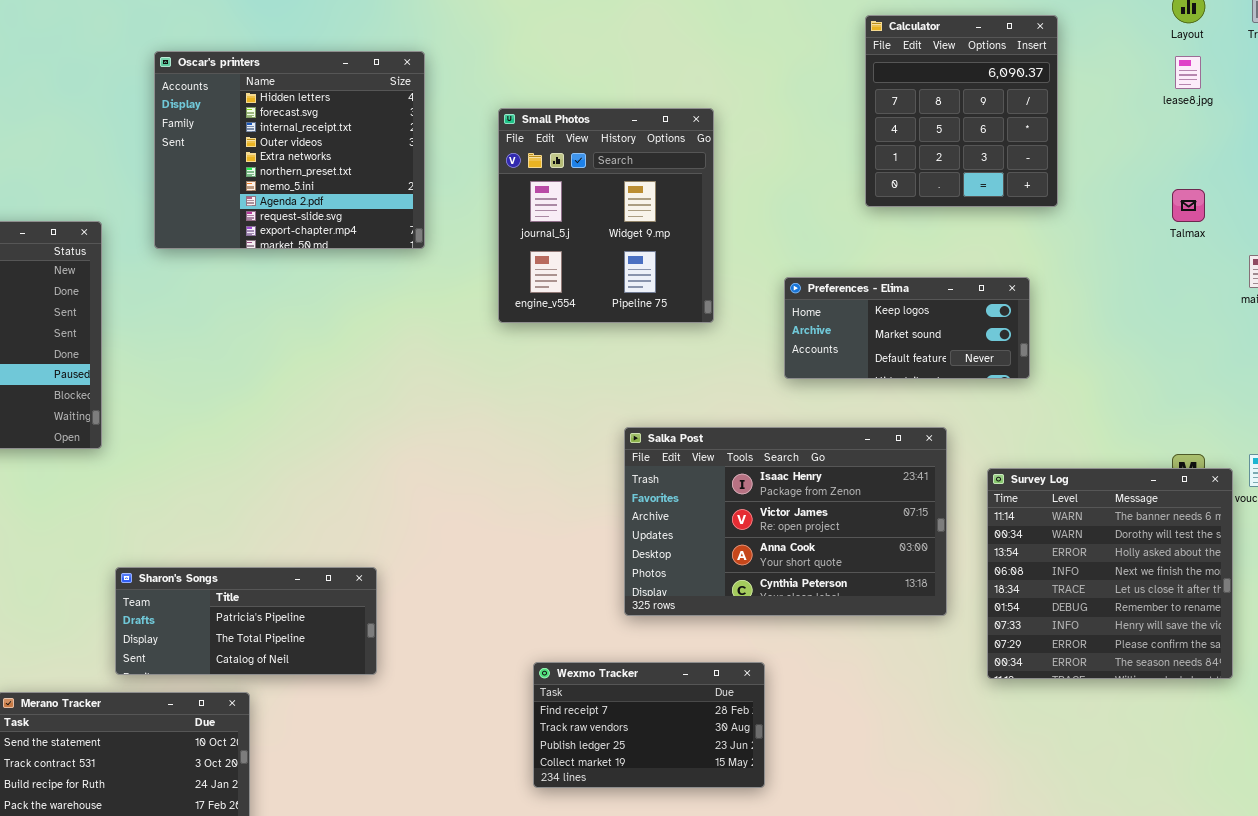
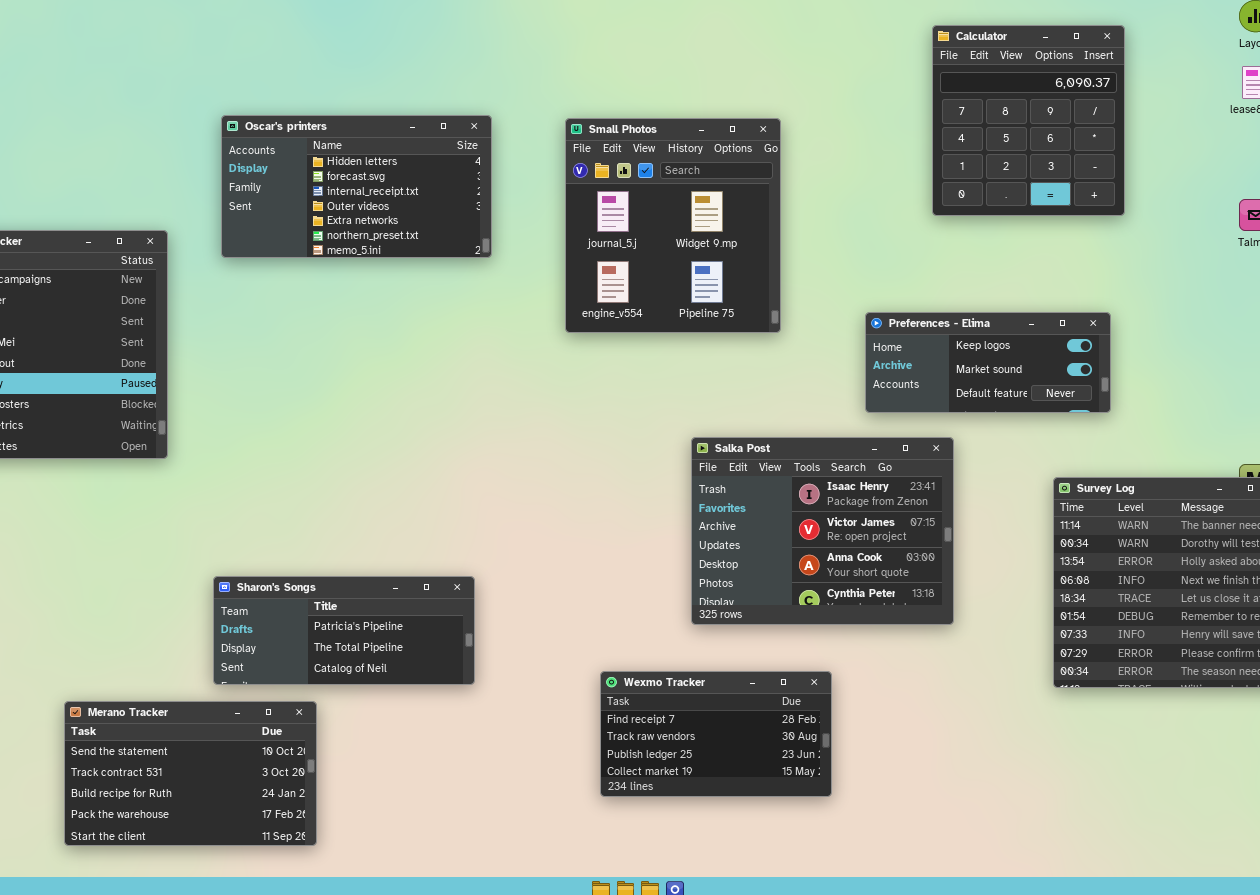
Oscar's printers: [154,51,425,249] -> [221,115,492,258], resized
Preferences - Elima: [784,277,1030,379] -> [865,312,1111,413], moved
Salka Post: [624,427,947,616] -> [691,437,954,625], resized
Sharon's Songs: [115,567,377,675] -> [213,576,475,685], moved

